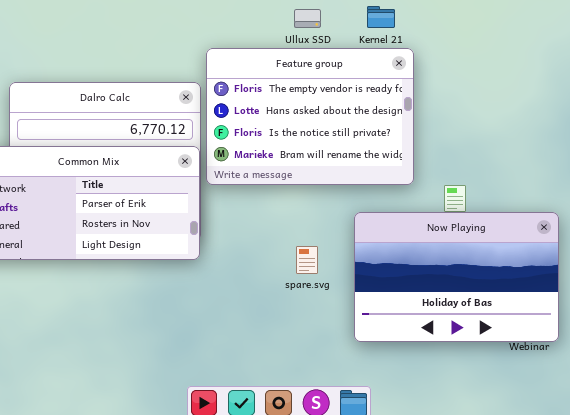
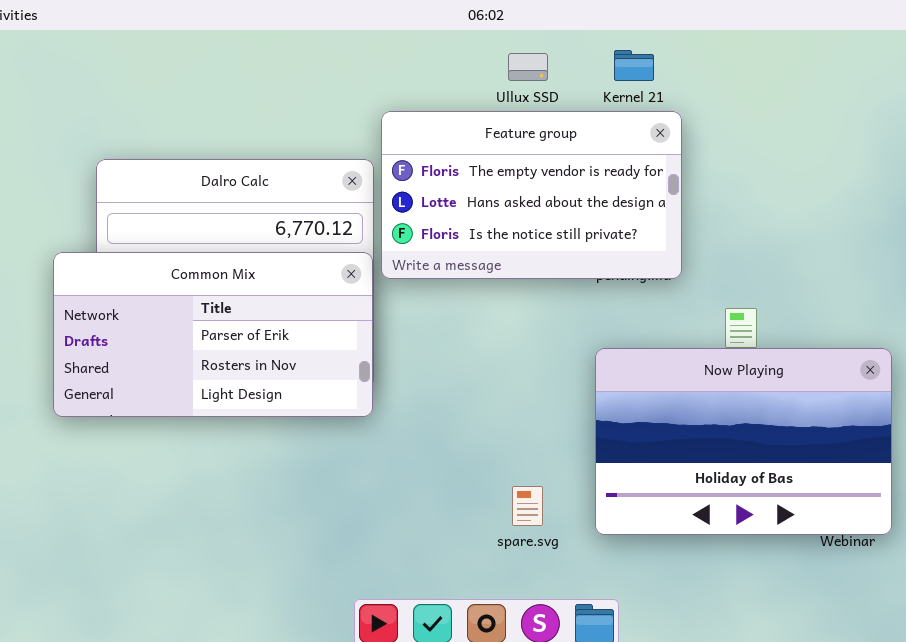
Feature group: [206,48,414,185] -> [381,111,682,279], resized
spare.svg: [296,246,318,274] -> [512,486,543,526], moved

